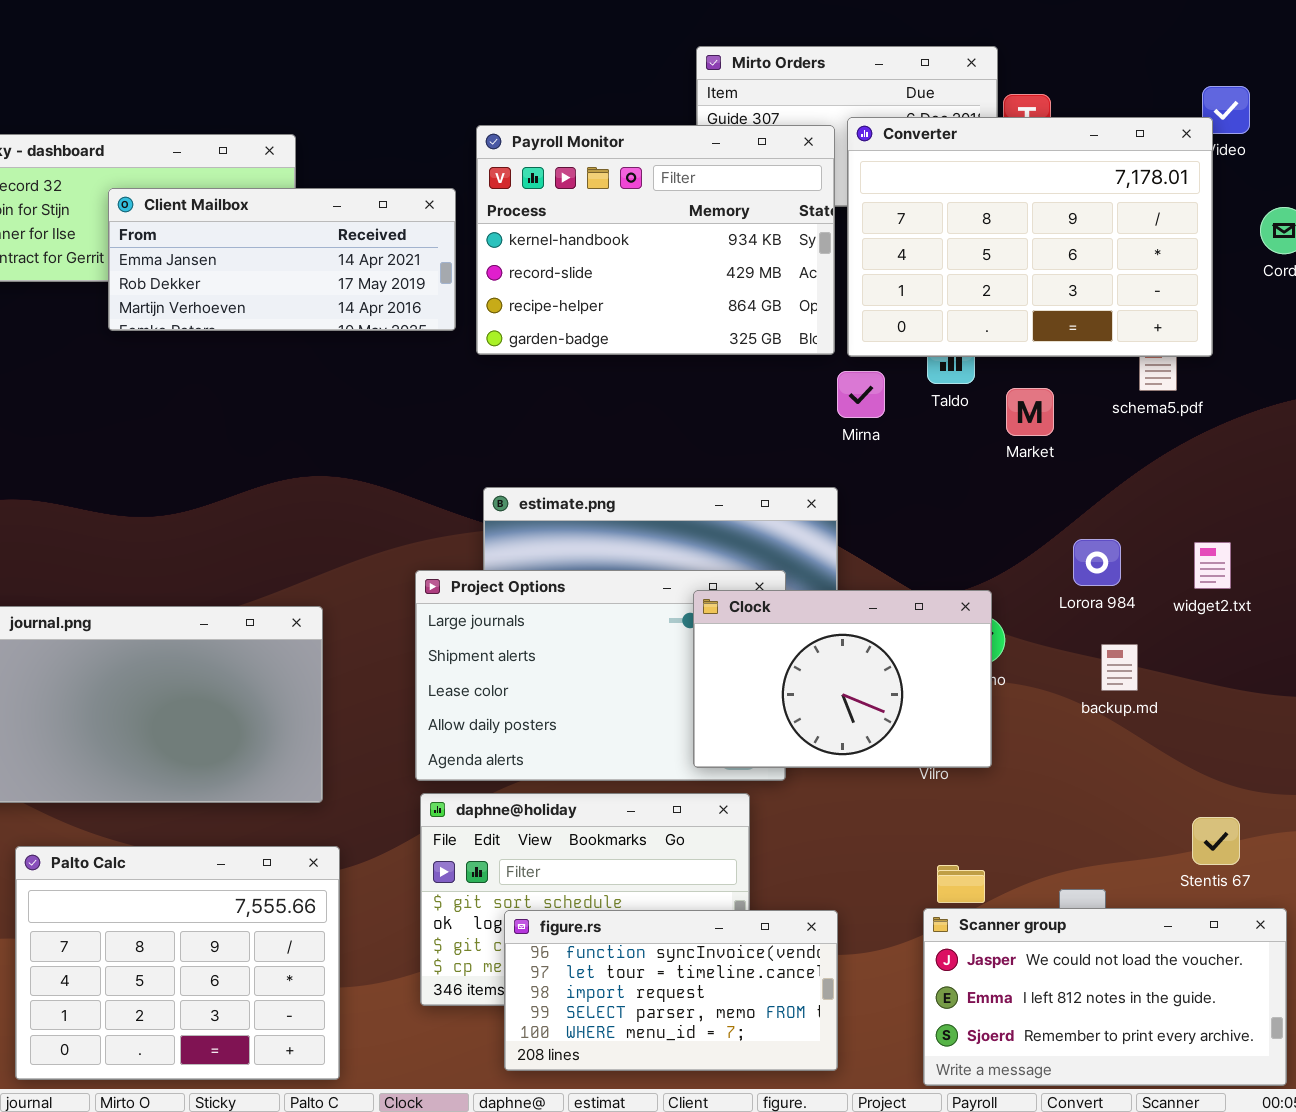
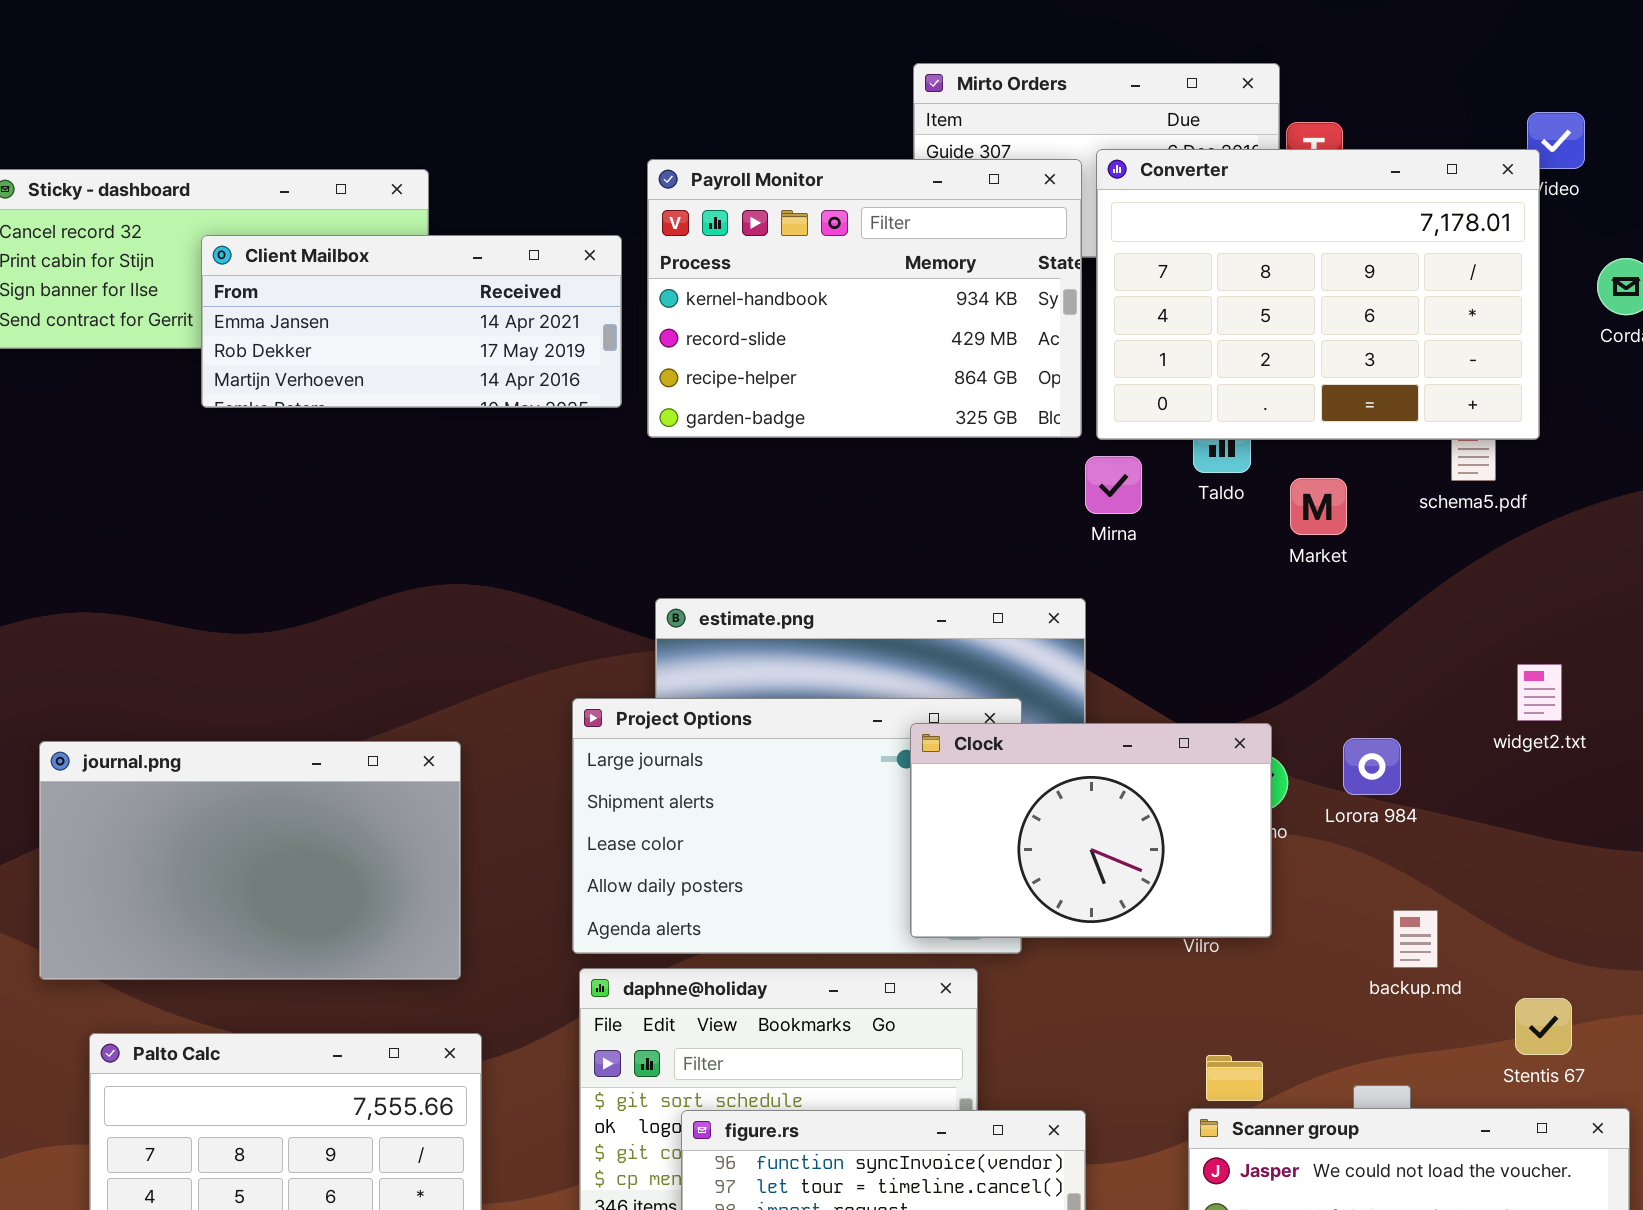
Lorora 984: [1073,539,1121,586] -> [1343,738,1401,795], moved
backup.md: [1101,644,1138,691] -> [1393,910,1438,968], moved

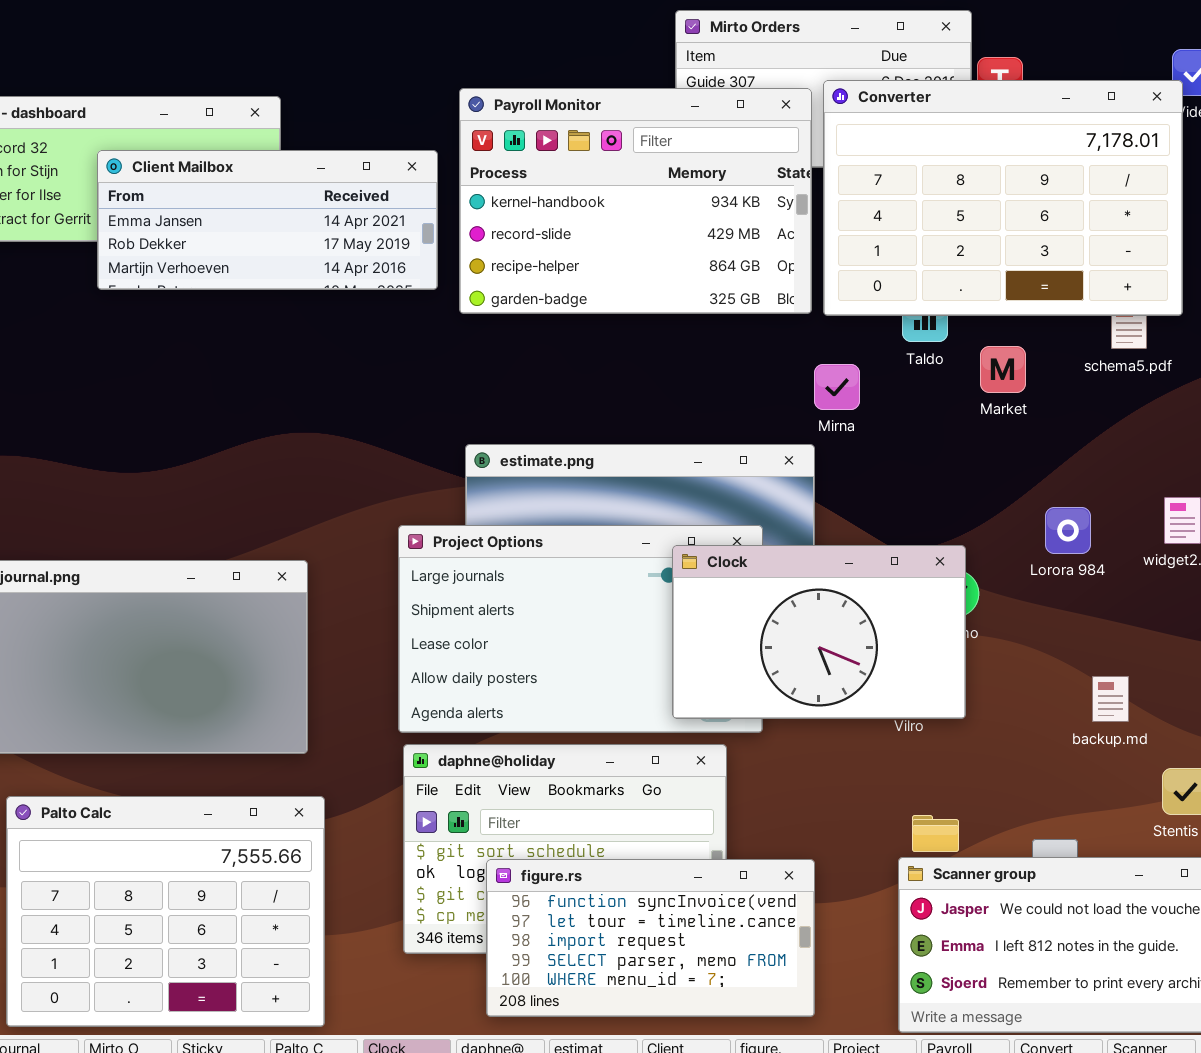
Mirna: [1085,456,1142,514] -> [814,364,860,410], moved
Lorora 984: [1343,738,1401,795] -> [1045,507,1091,554], moved
backup.md: [1393,910,1438,968] -> [1092,676,1129,722], moved

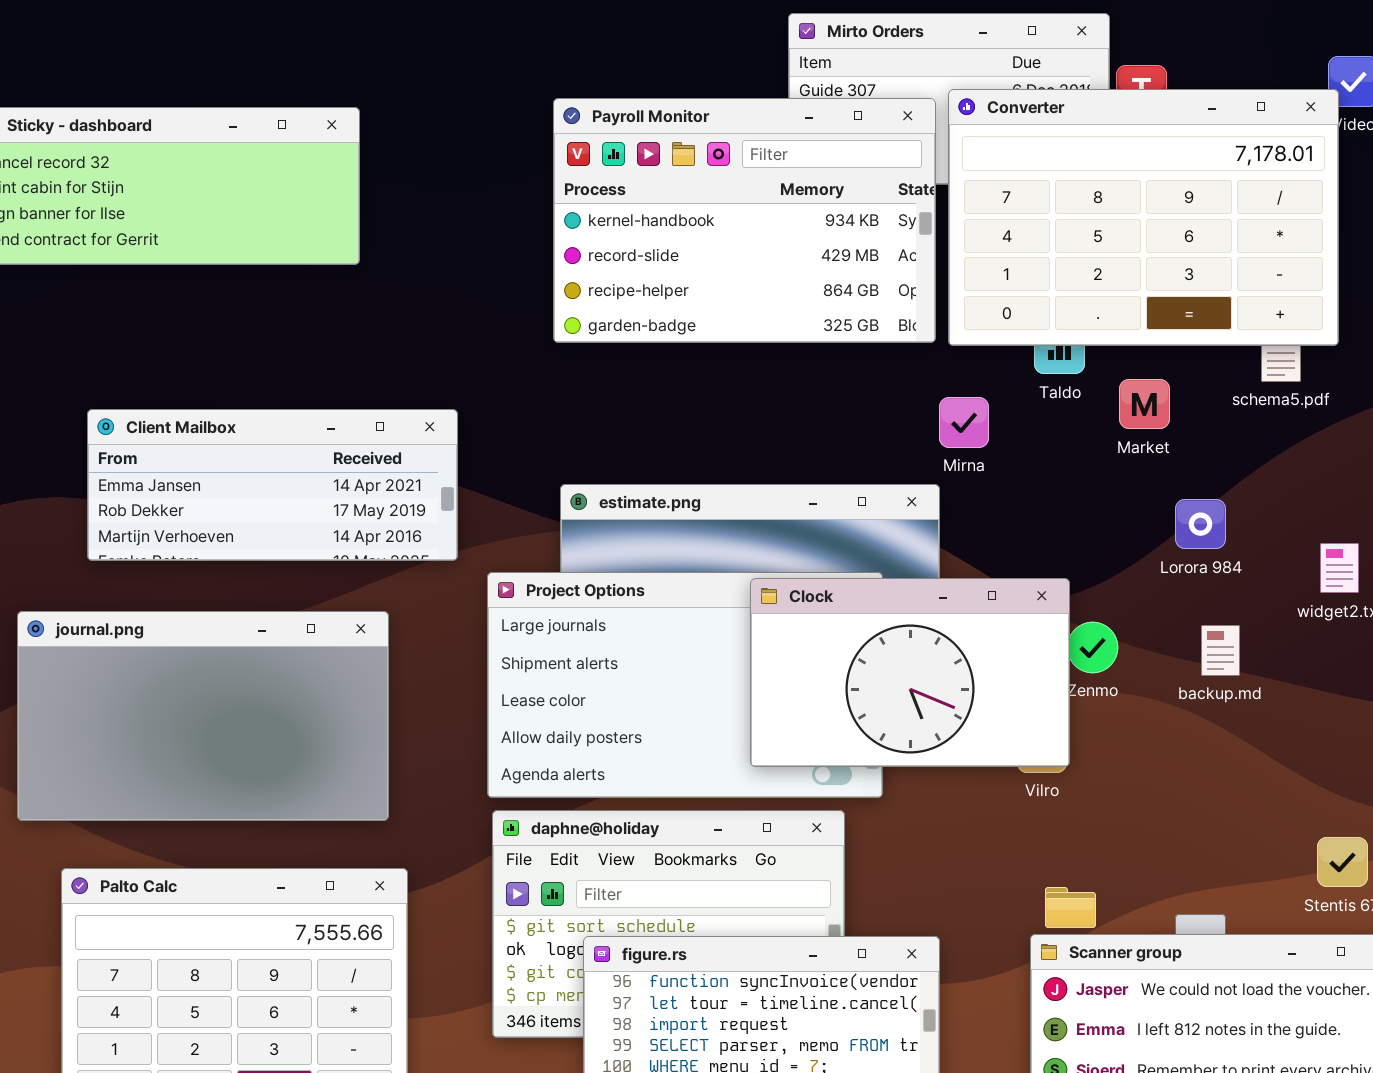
Client Mailbox: [97,150,438,290] -> [87,409,458,561], moved
Lorora 984: [1045,507,1091,554] -> [1175,499,1226,549], moved
Clock: [672,545,966,719] -> [750,578,1070,767], moved
backup.md: [1092,676,1129,722] -> [1201,625,1240,676], moved

